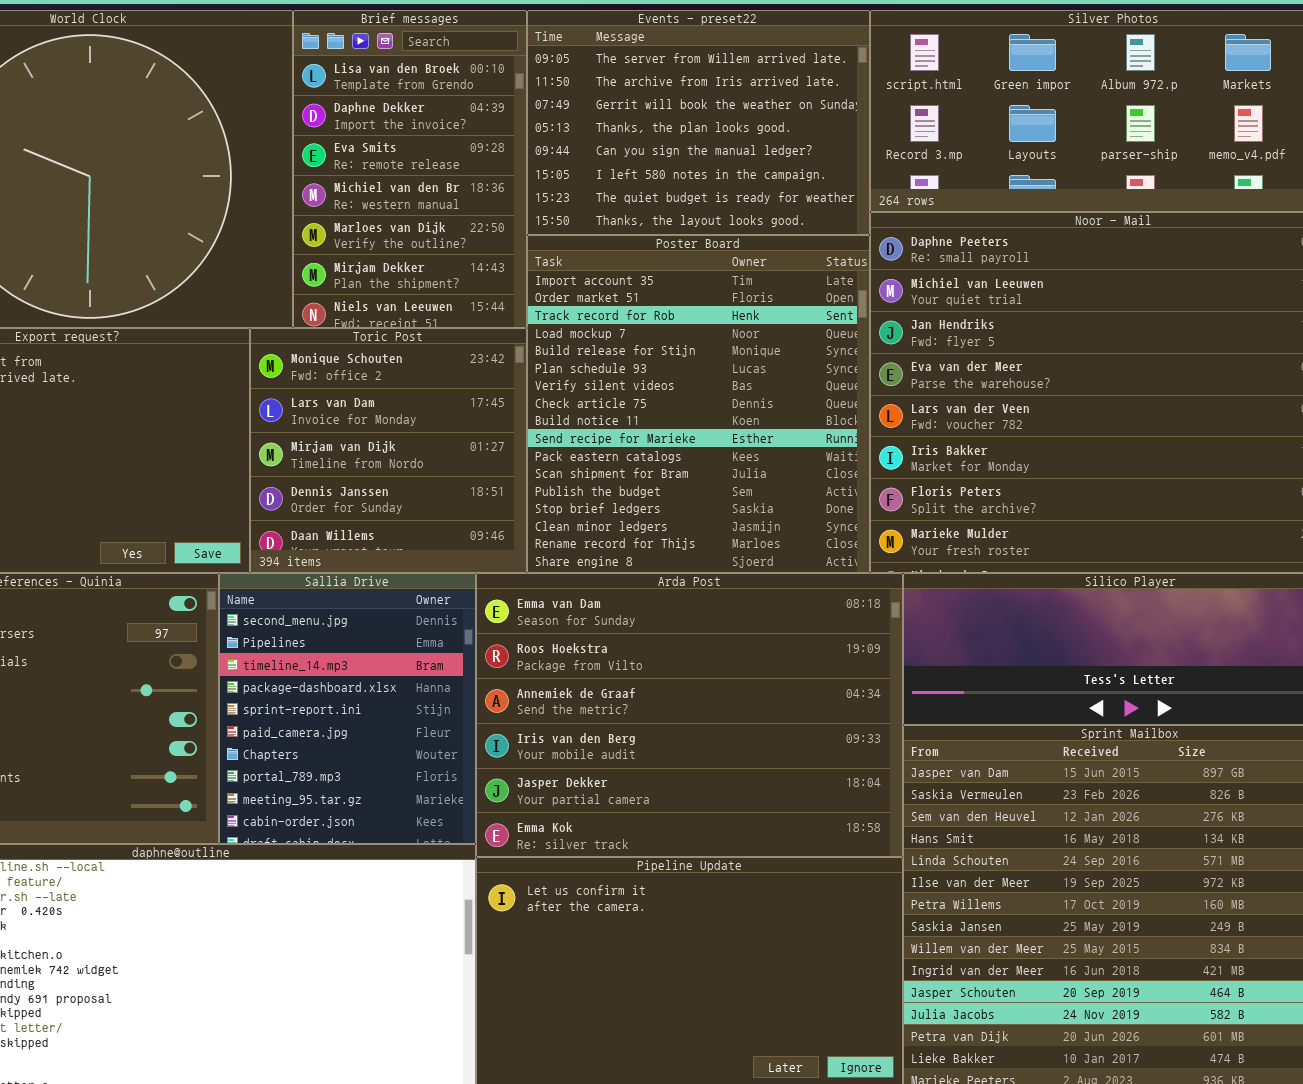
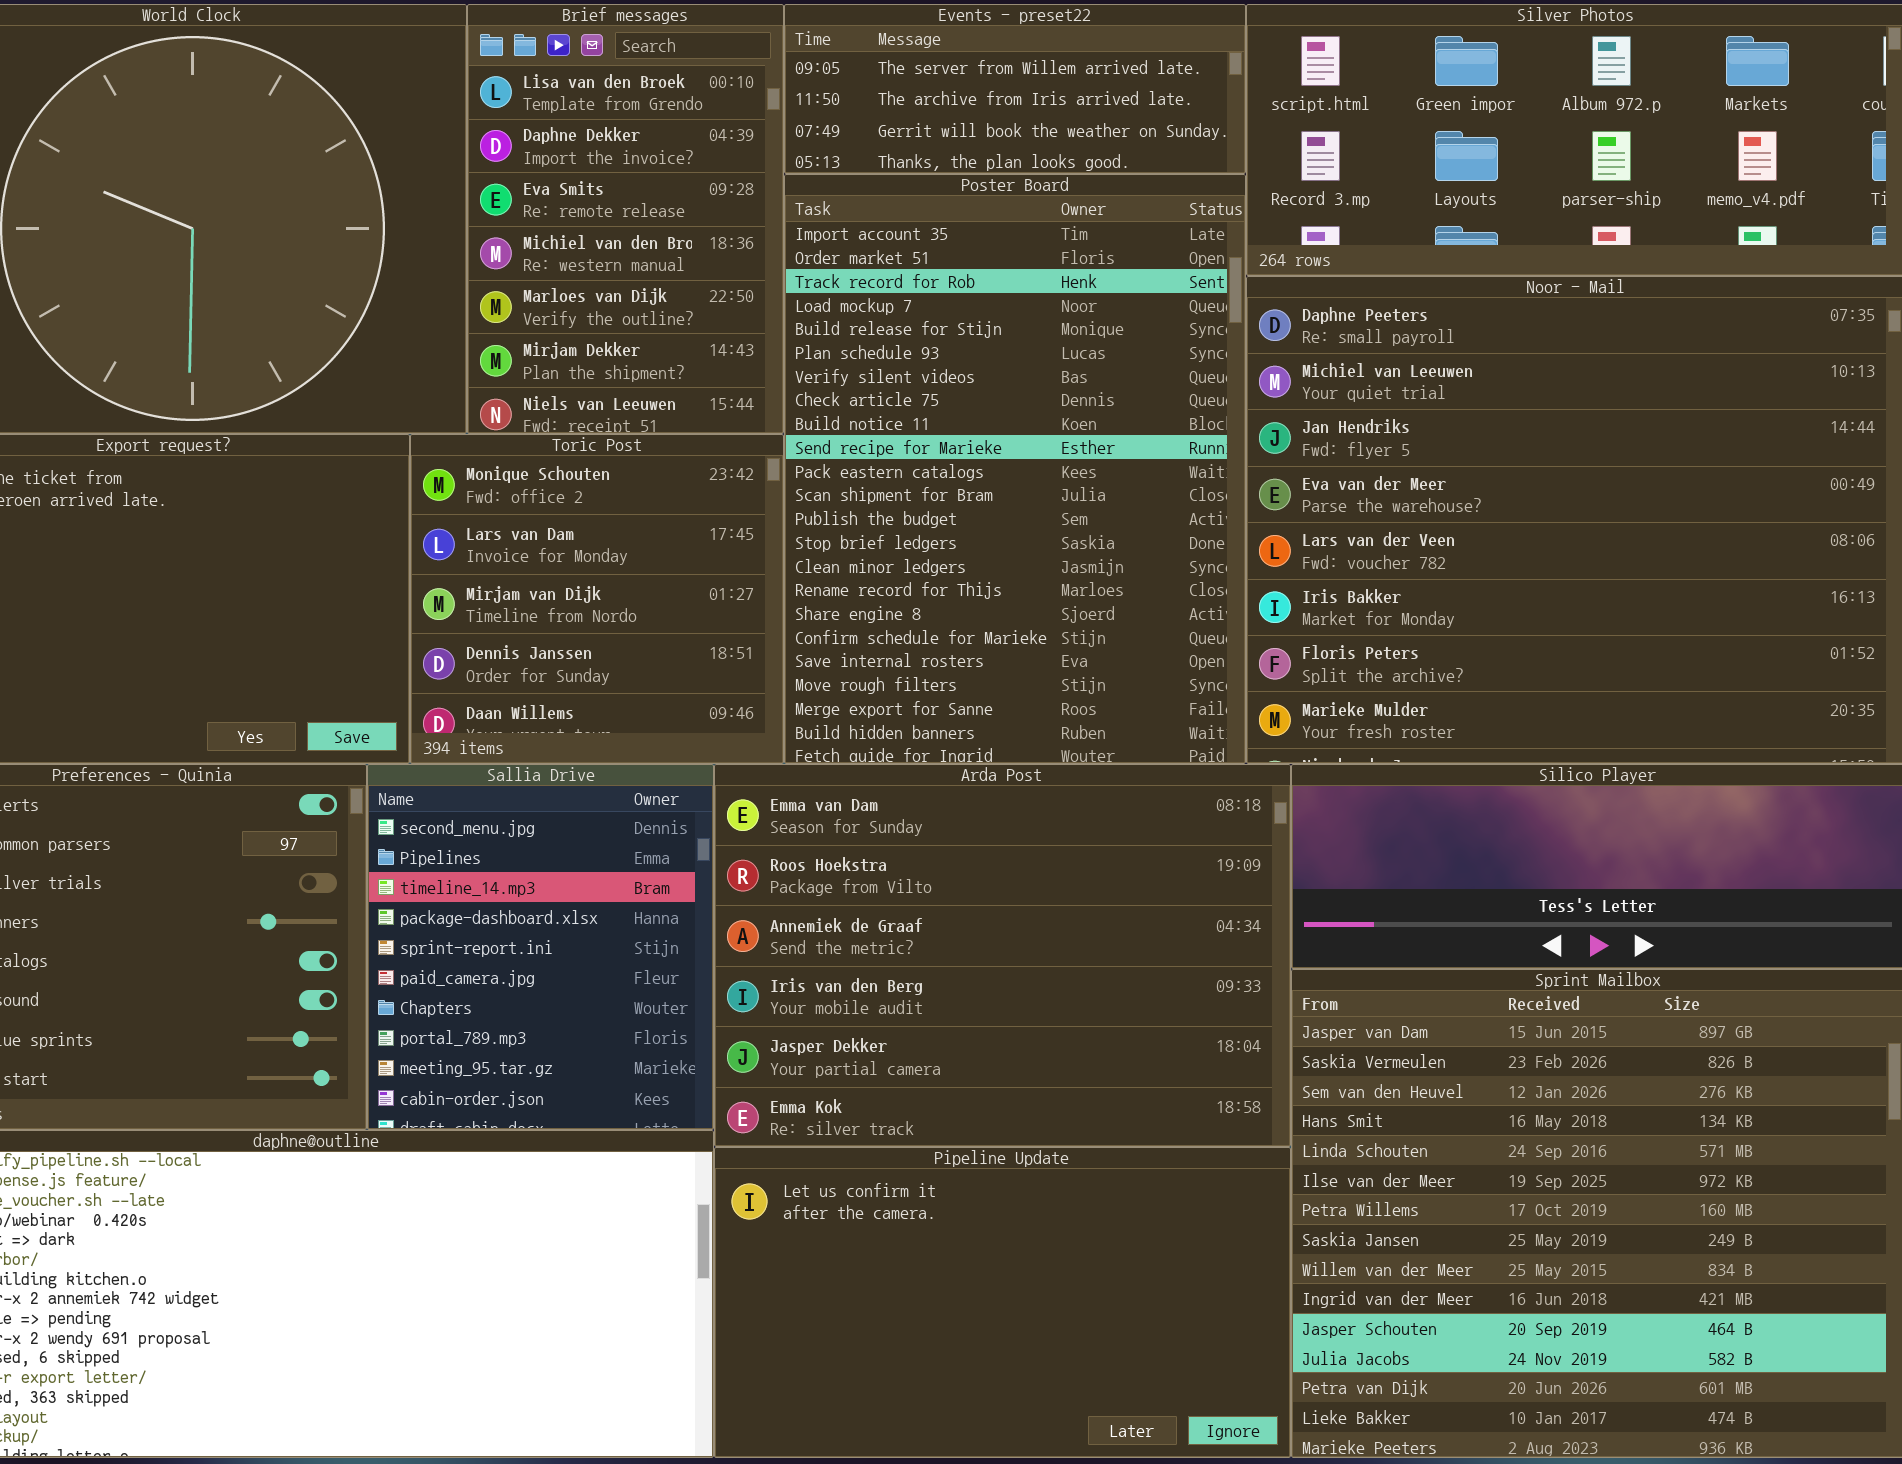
Events - preset22: [527,10,870,235] -> [784,4,1246,174], resized
Poster Board: [527,235,870,573] -> [784,174,1246,764], resized

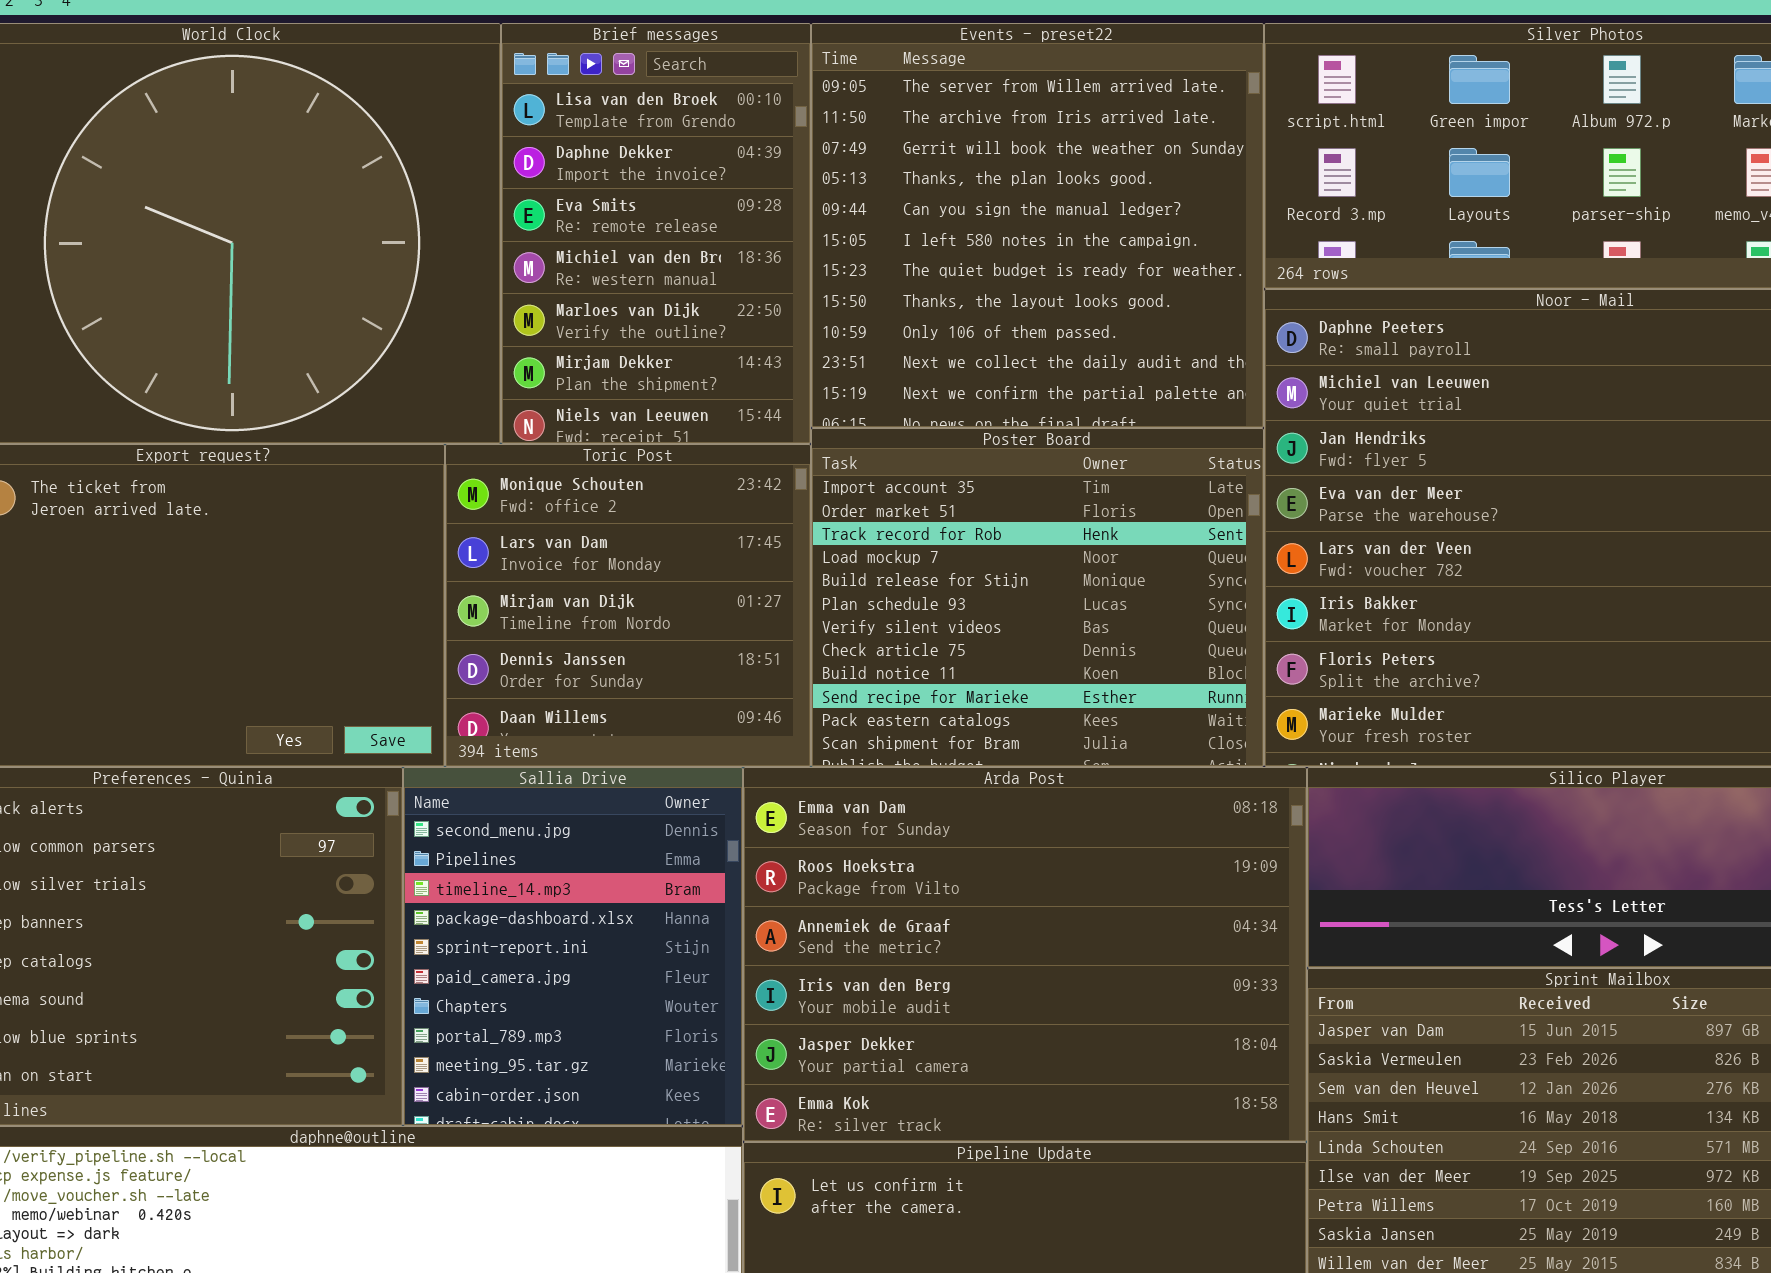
Events - preset22: [784,4,1246,174] -> [811,23,1264,428], resized
Poster Board: [784,174,1246,764] -> [811,428,1264,767], resized

